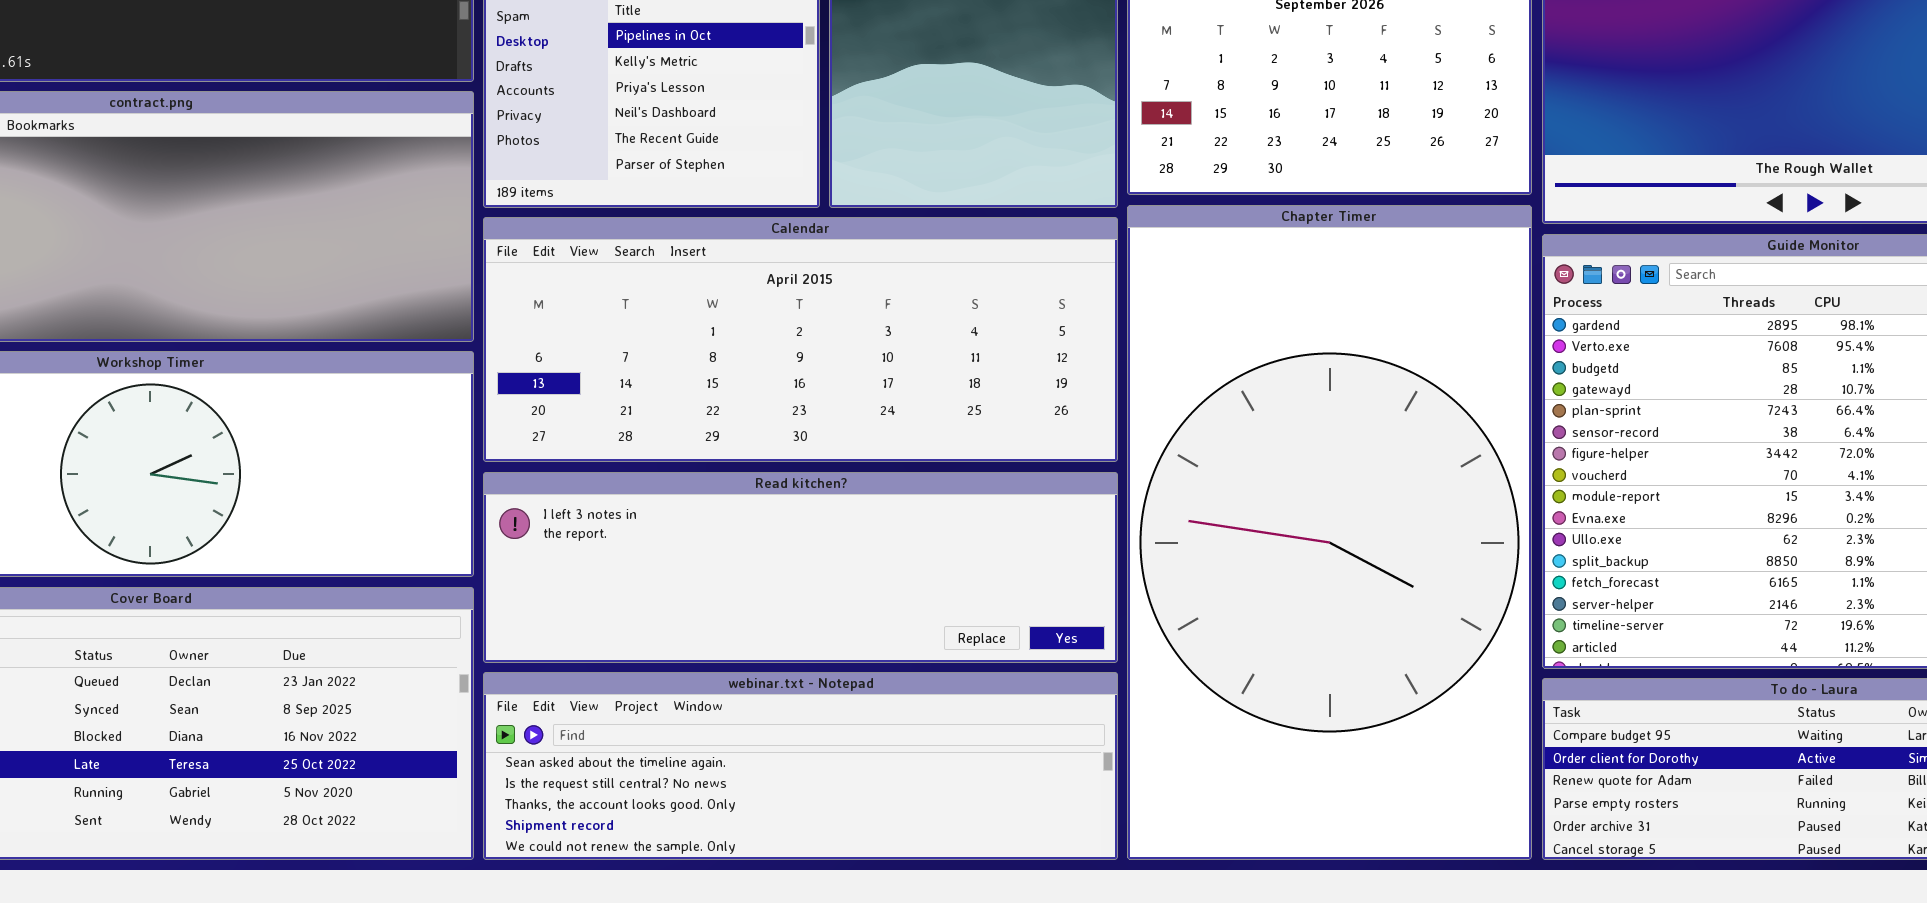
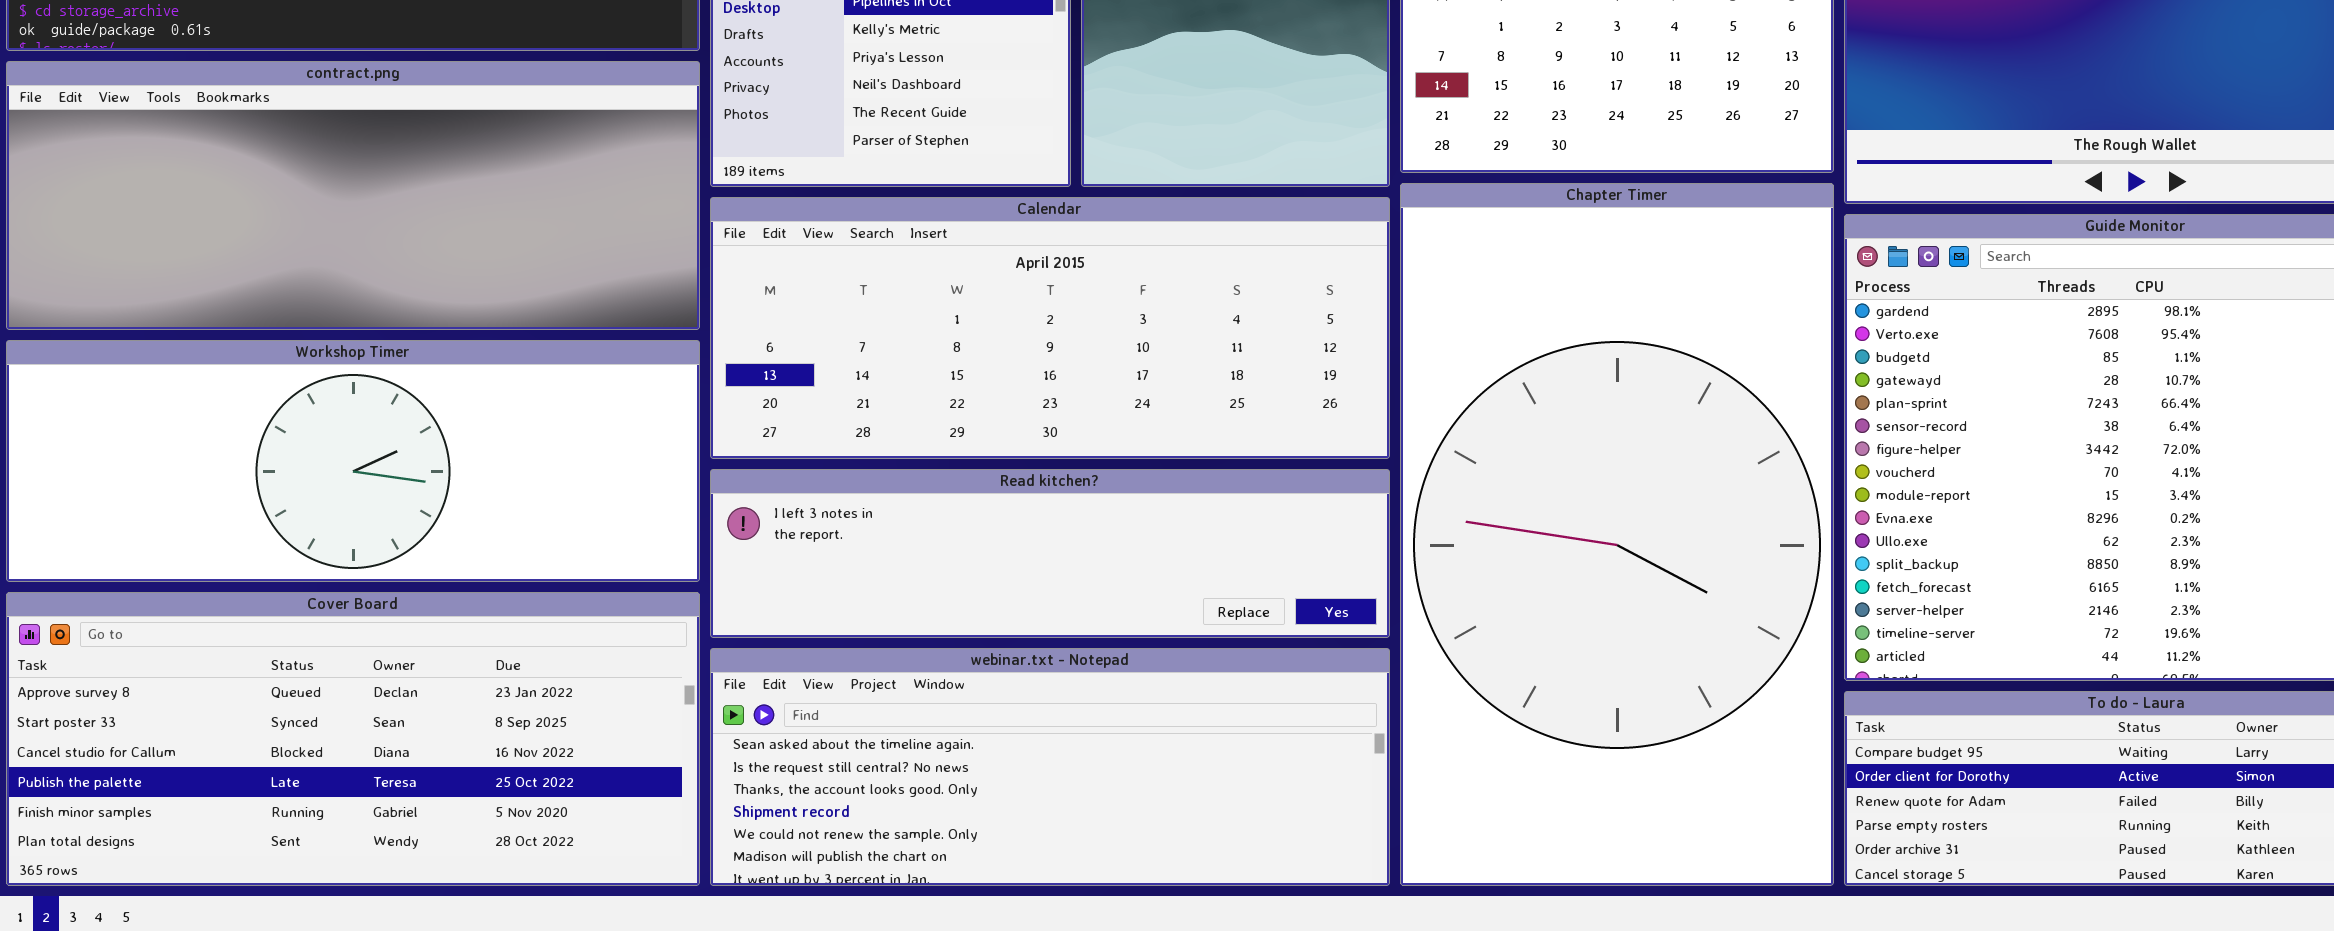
Read kitchen?: [483,472,1118,663] -> [710,469,1390,638], resized
webinar.txt - Notepad: [483,672,1118,860] -> [710,648,1390,886], resized

